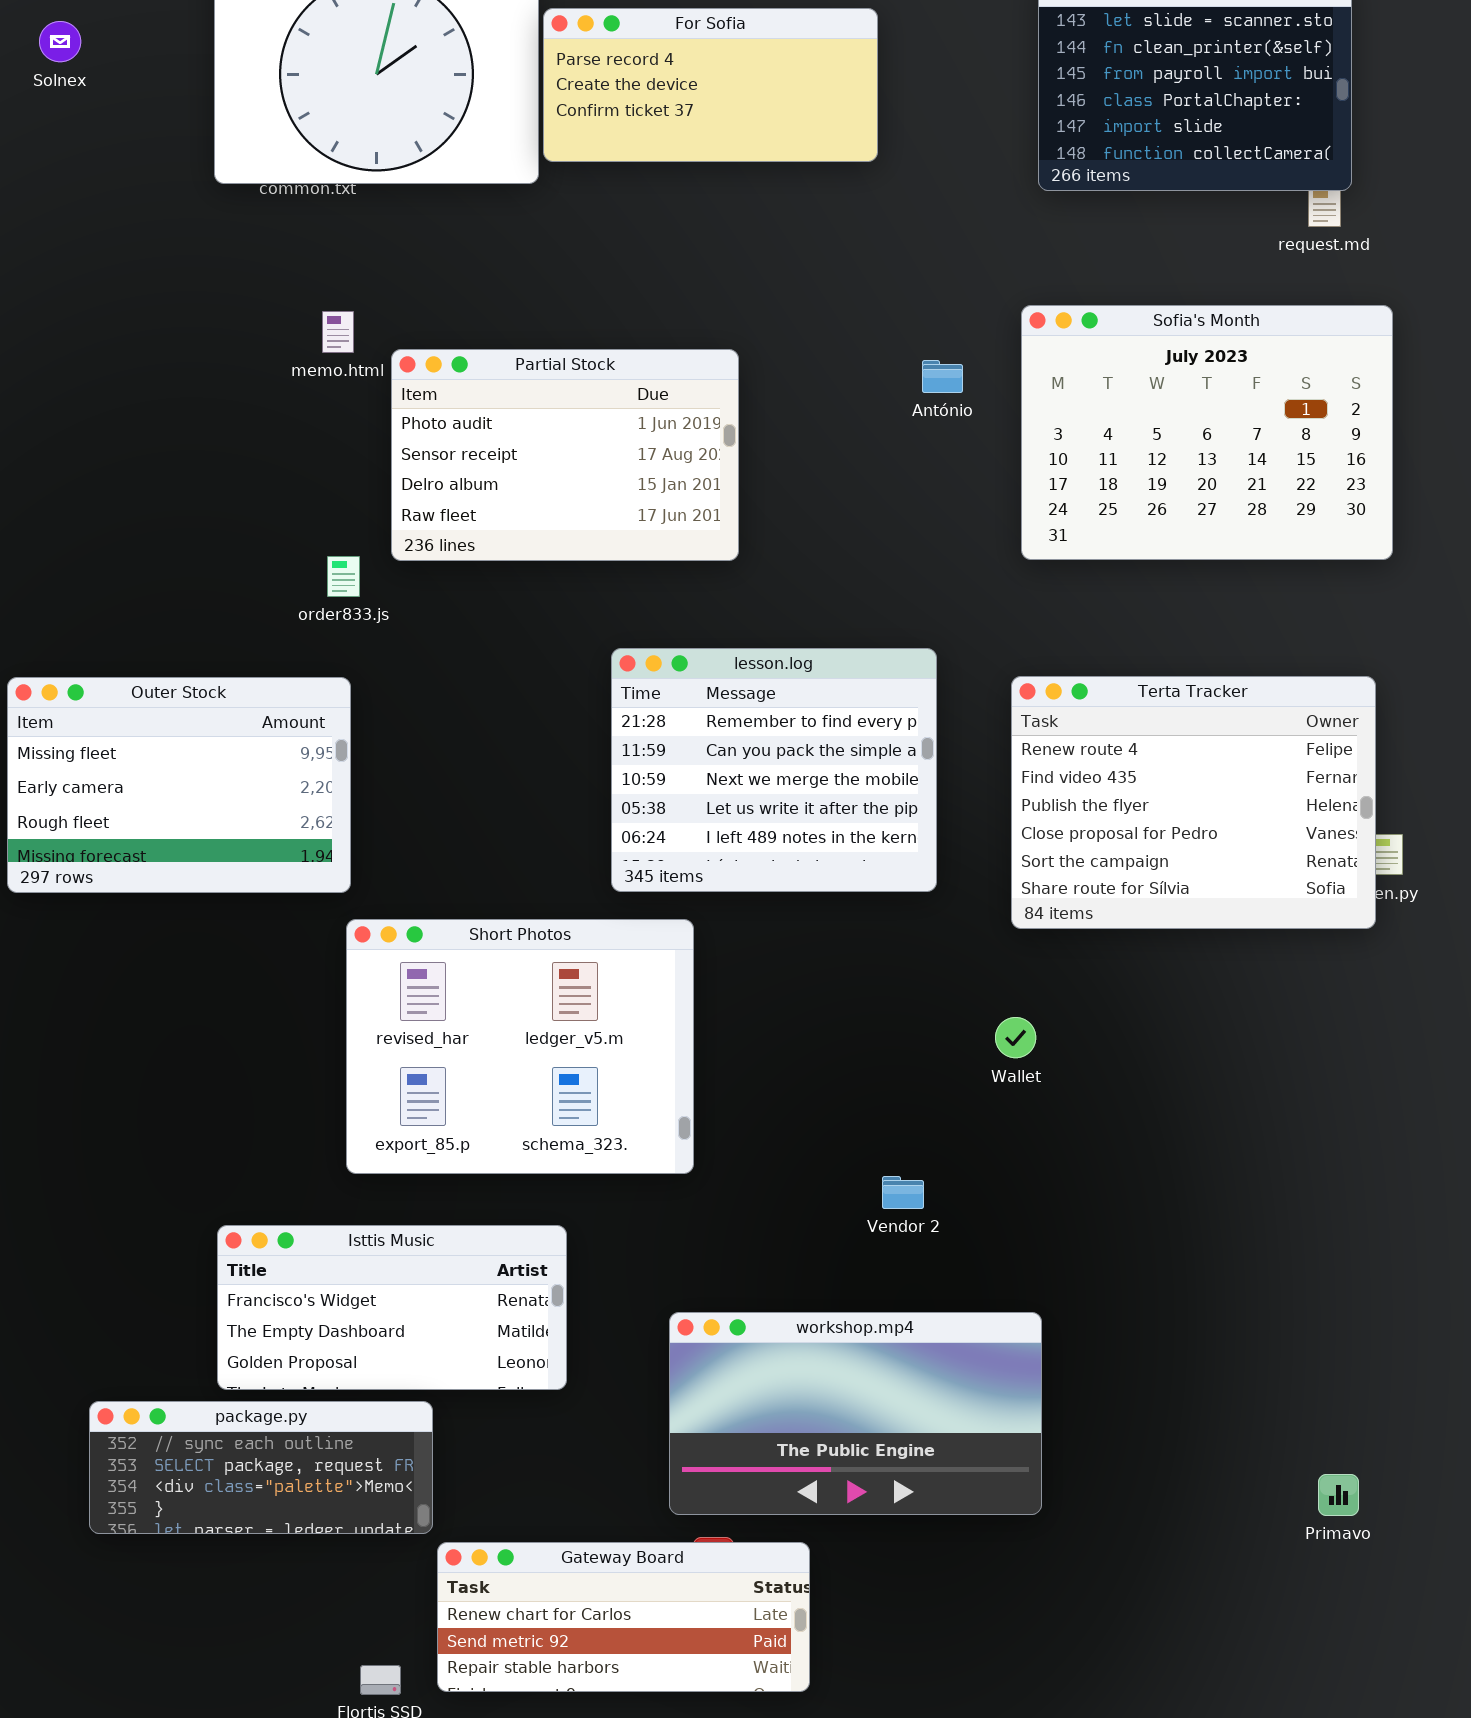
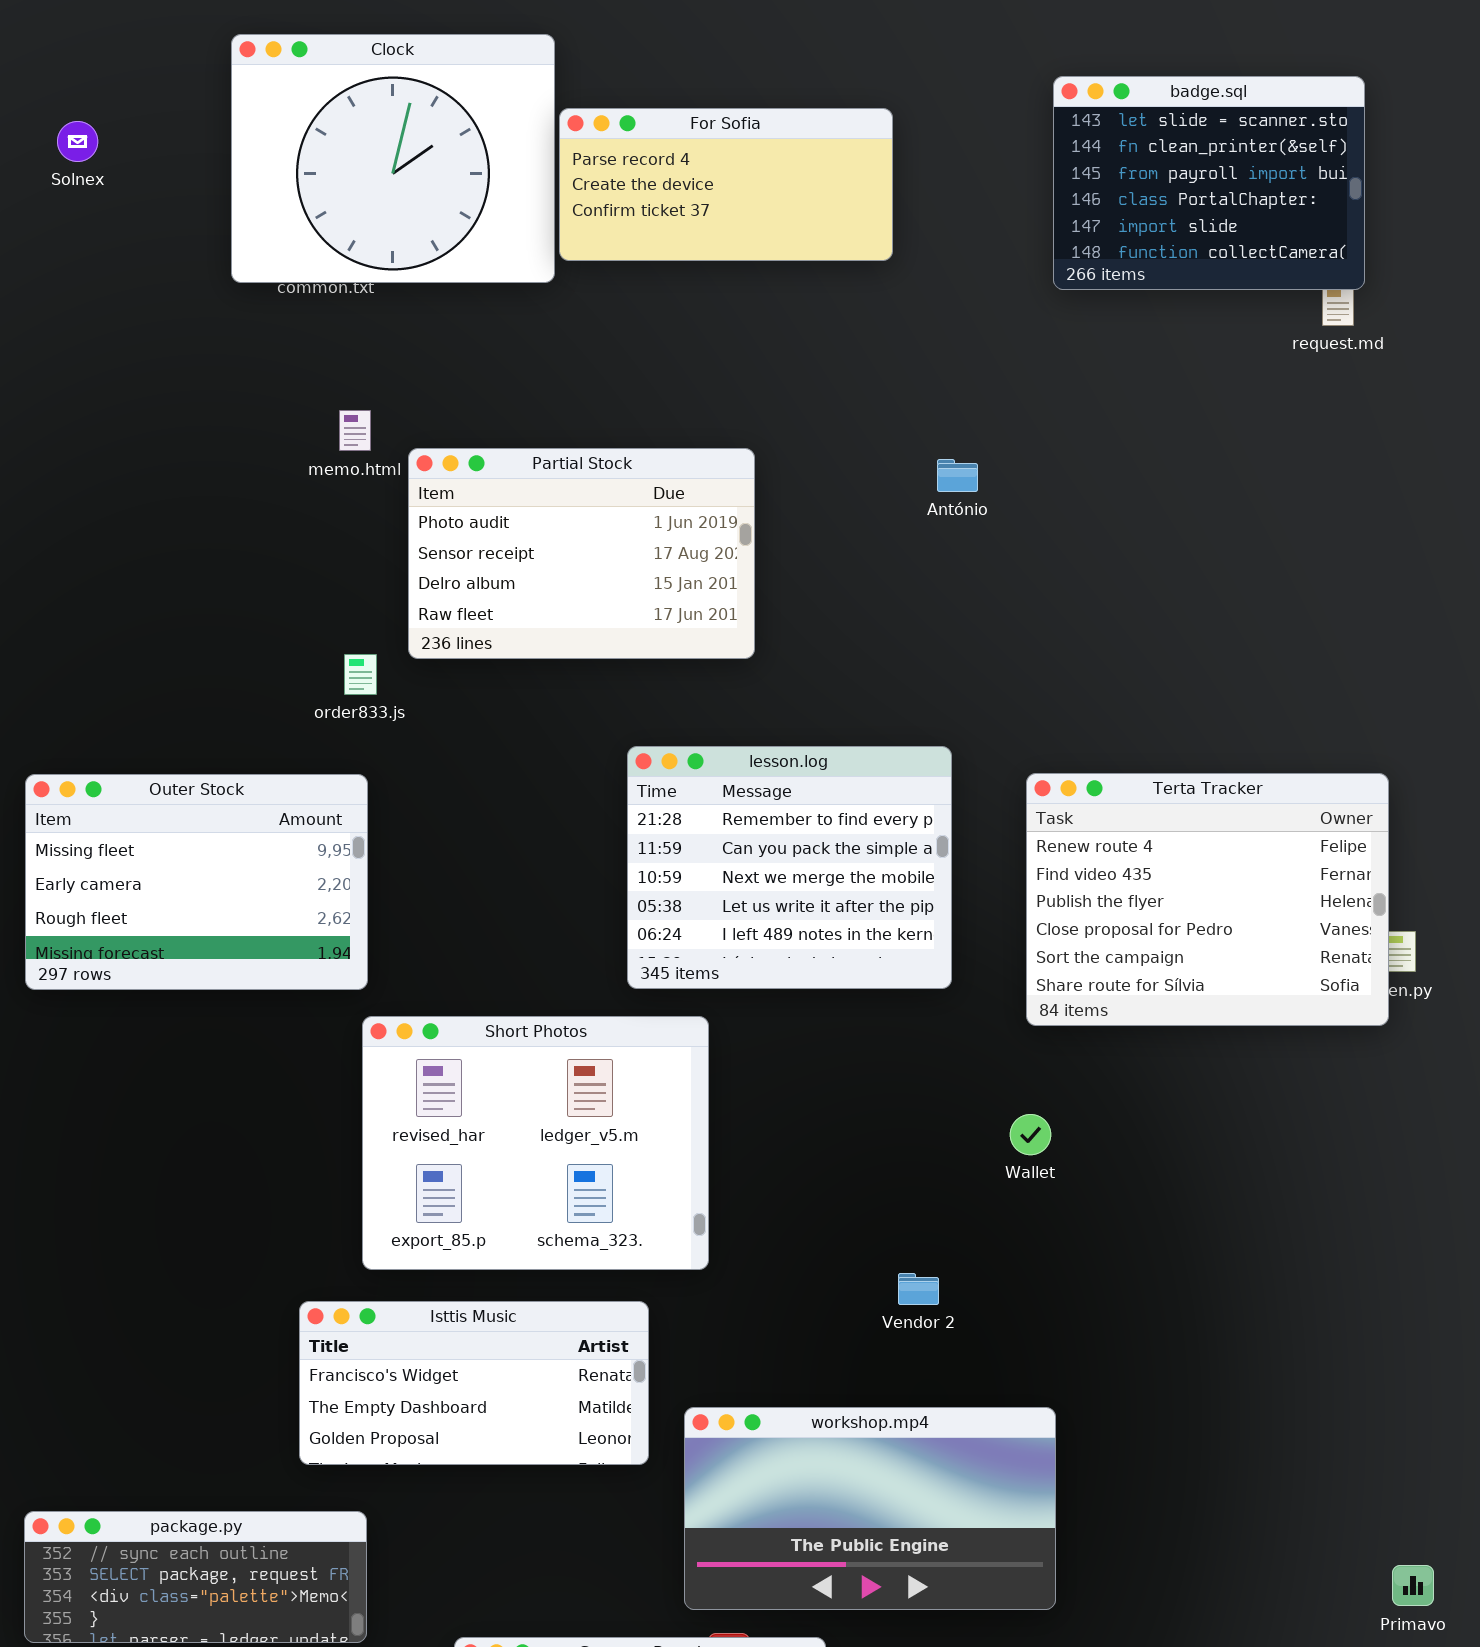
Sofia's Month: [1021,305,1393,560] -> none, closed
Isttis Music: [217,1225,567,1390] -> [299,1301,649,1465], moved
package.py: [89,1401,433,1534] -> [24,1511,367,1643], moved
Primavo: [1318,1474,1359,1516] -> [1392,1565,1434,1606], moved

